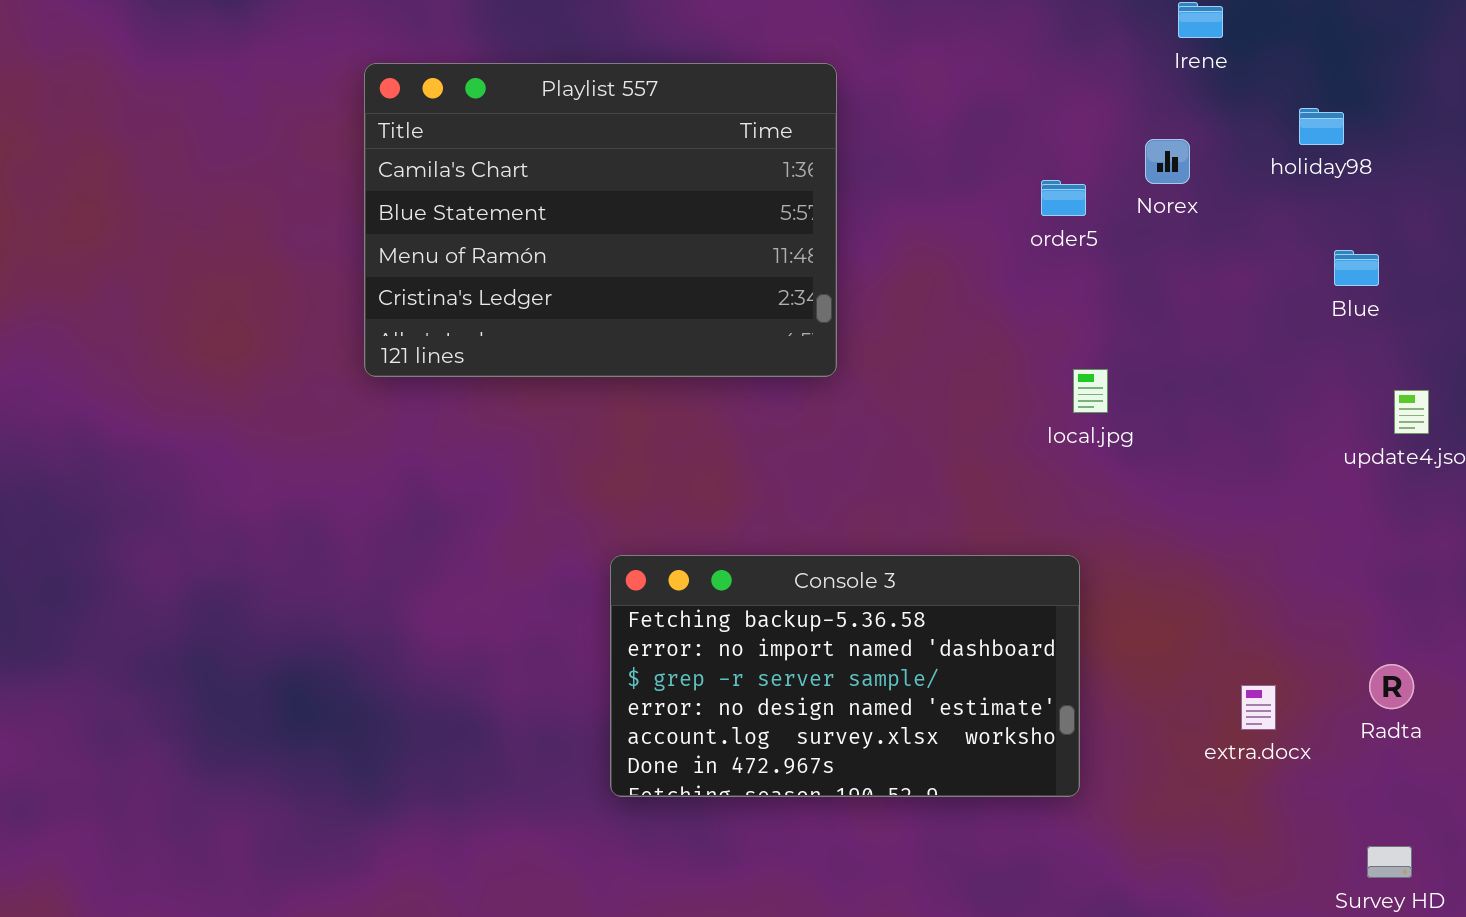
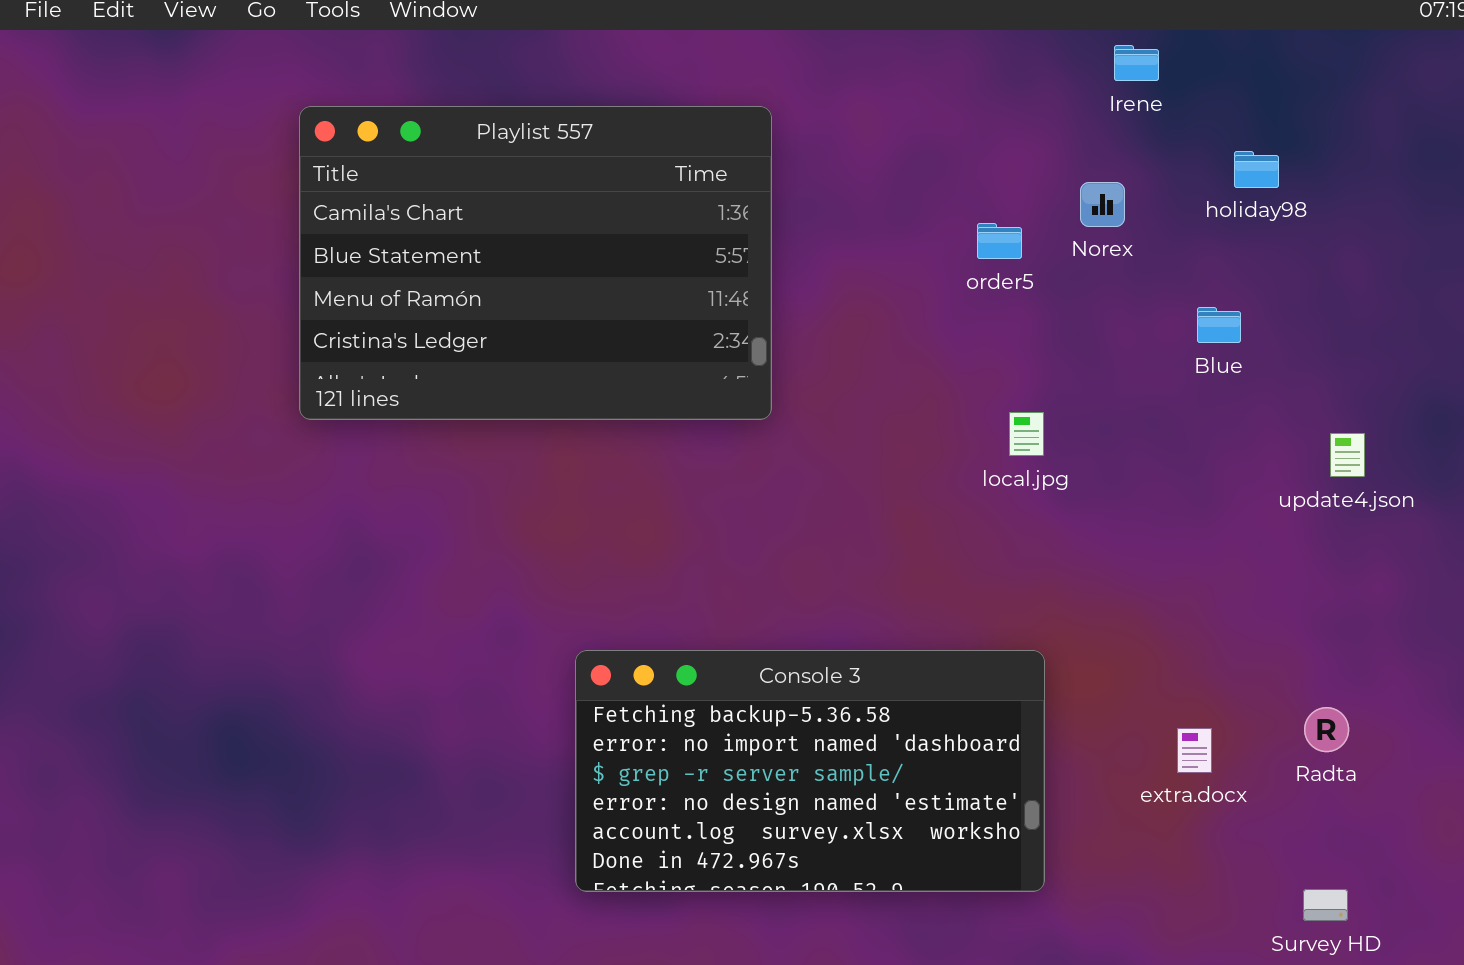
Blue: [1334,250,1379,286] -> [1197,307,1241,343], moved
Console 3: [610,555,1080,797] -> [575,650,1045,892], moved

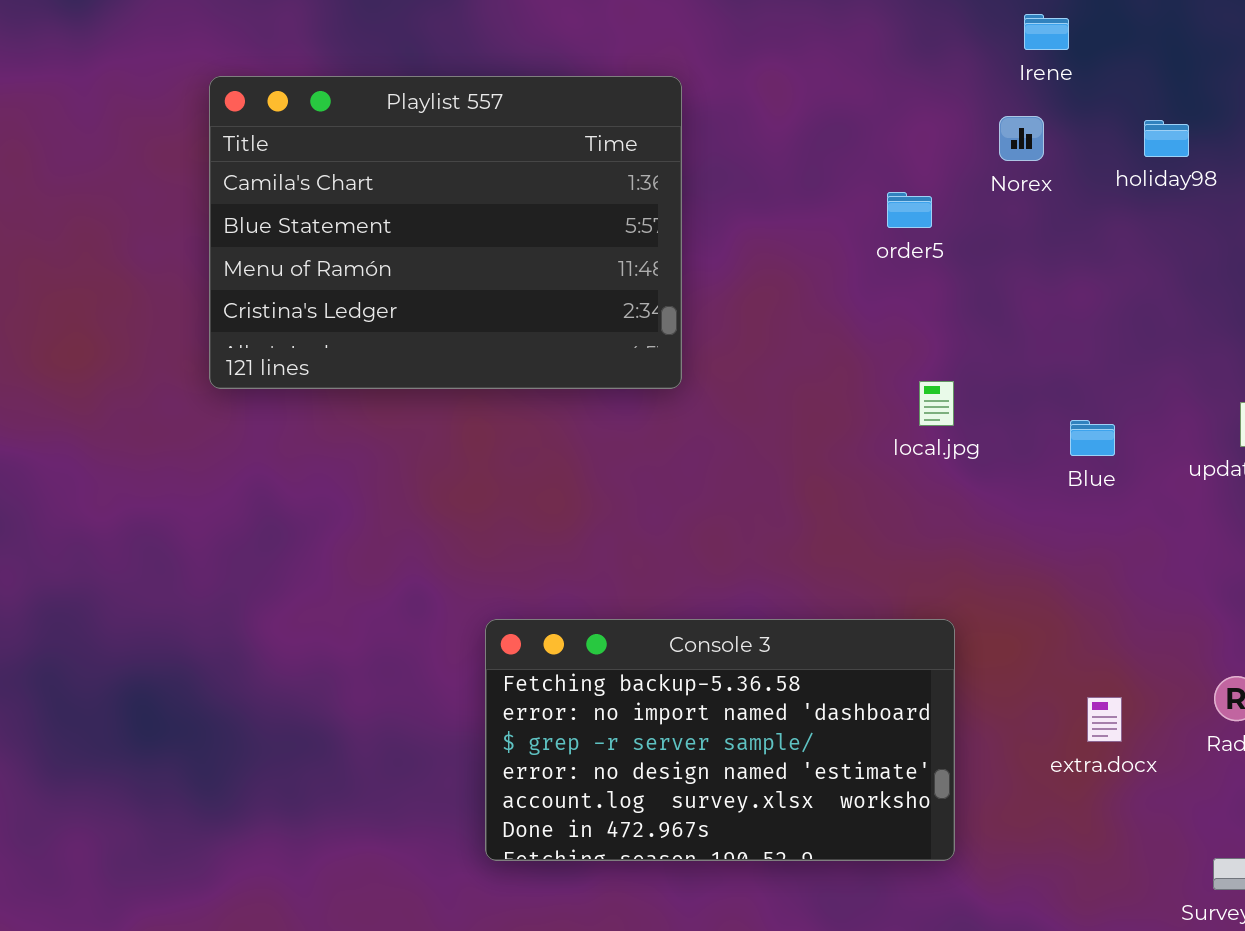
Norex: [1080,182,1125,227] -> [999,116,1044,161], moved
Blue: [1197,307,1241,343] -> [1070,420,1115,456], moved

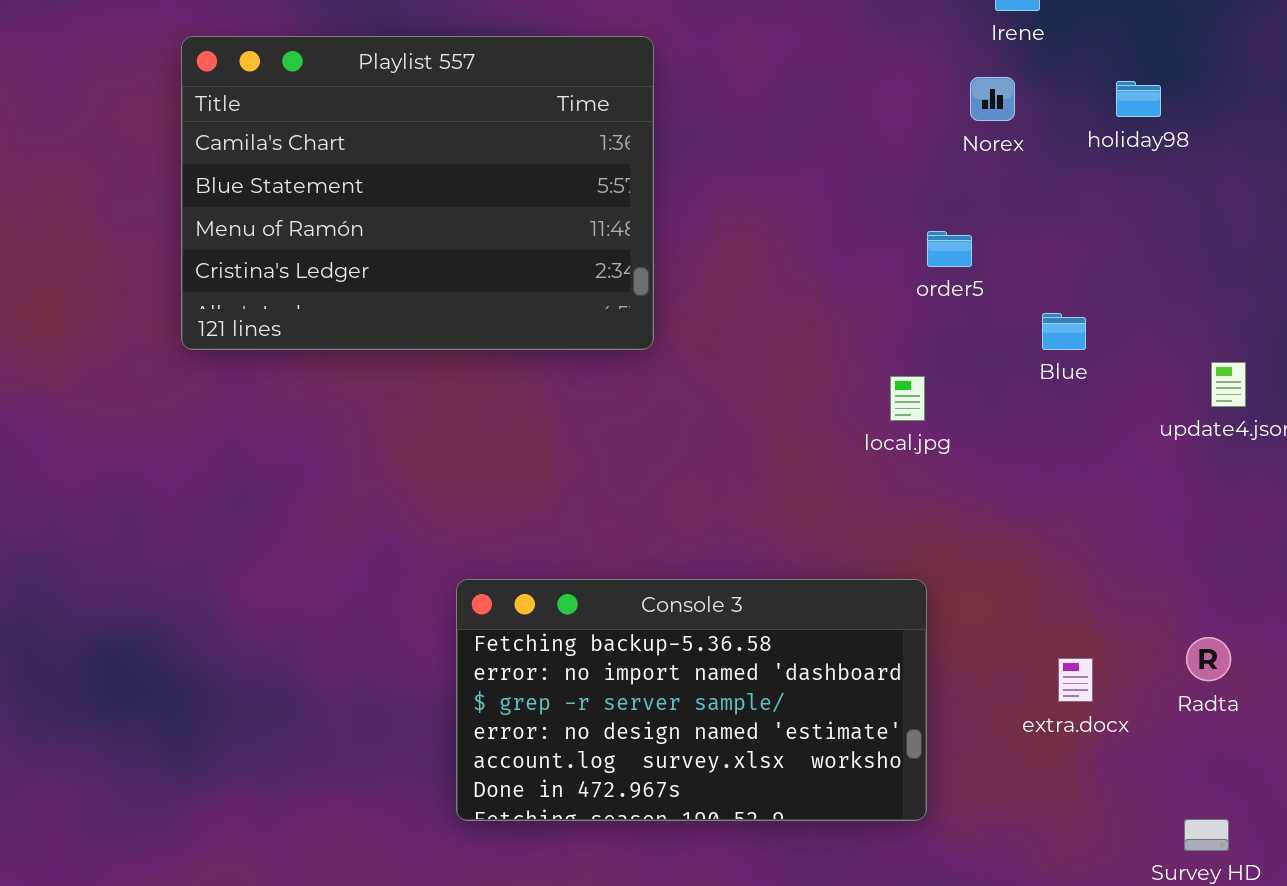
order5: [887,192,932,228] -> [927,231,972,267], moved
local.jpg: [919,381,954,426] -> [890,376,925,421], moved
Blue: [1070,420,1115,456] -> [1042,313,1086,350], moved

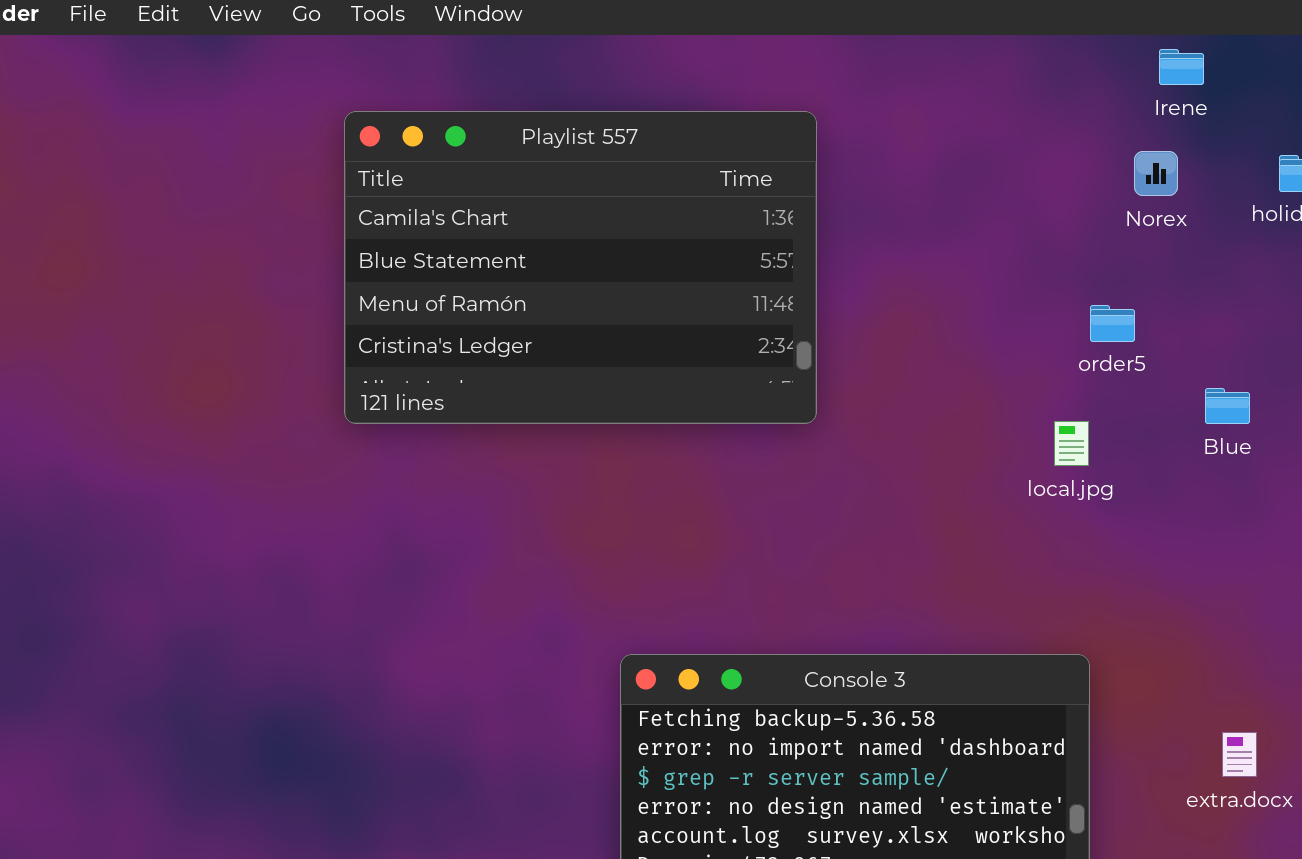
local.jpg: [890,376,925,421] -> [1054,421,1089,466], moved

